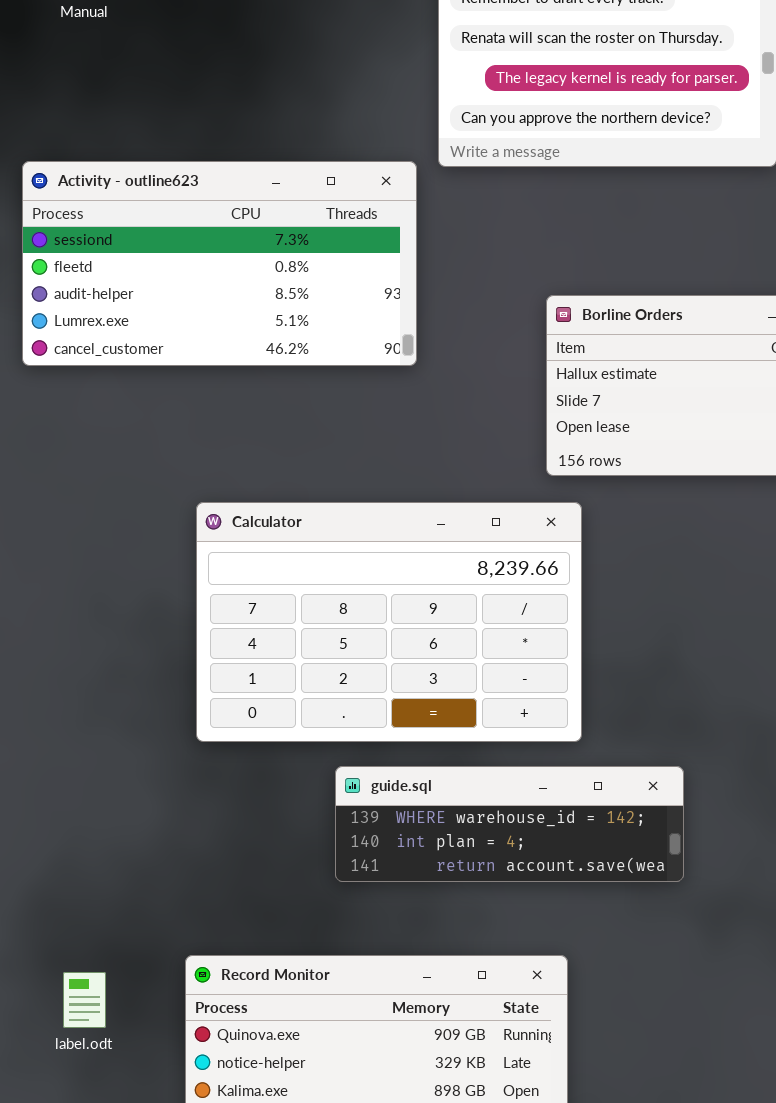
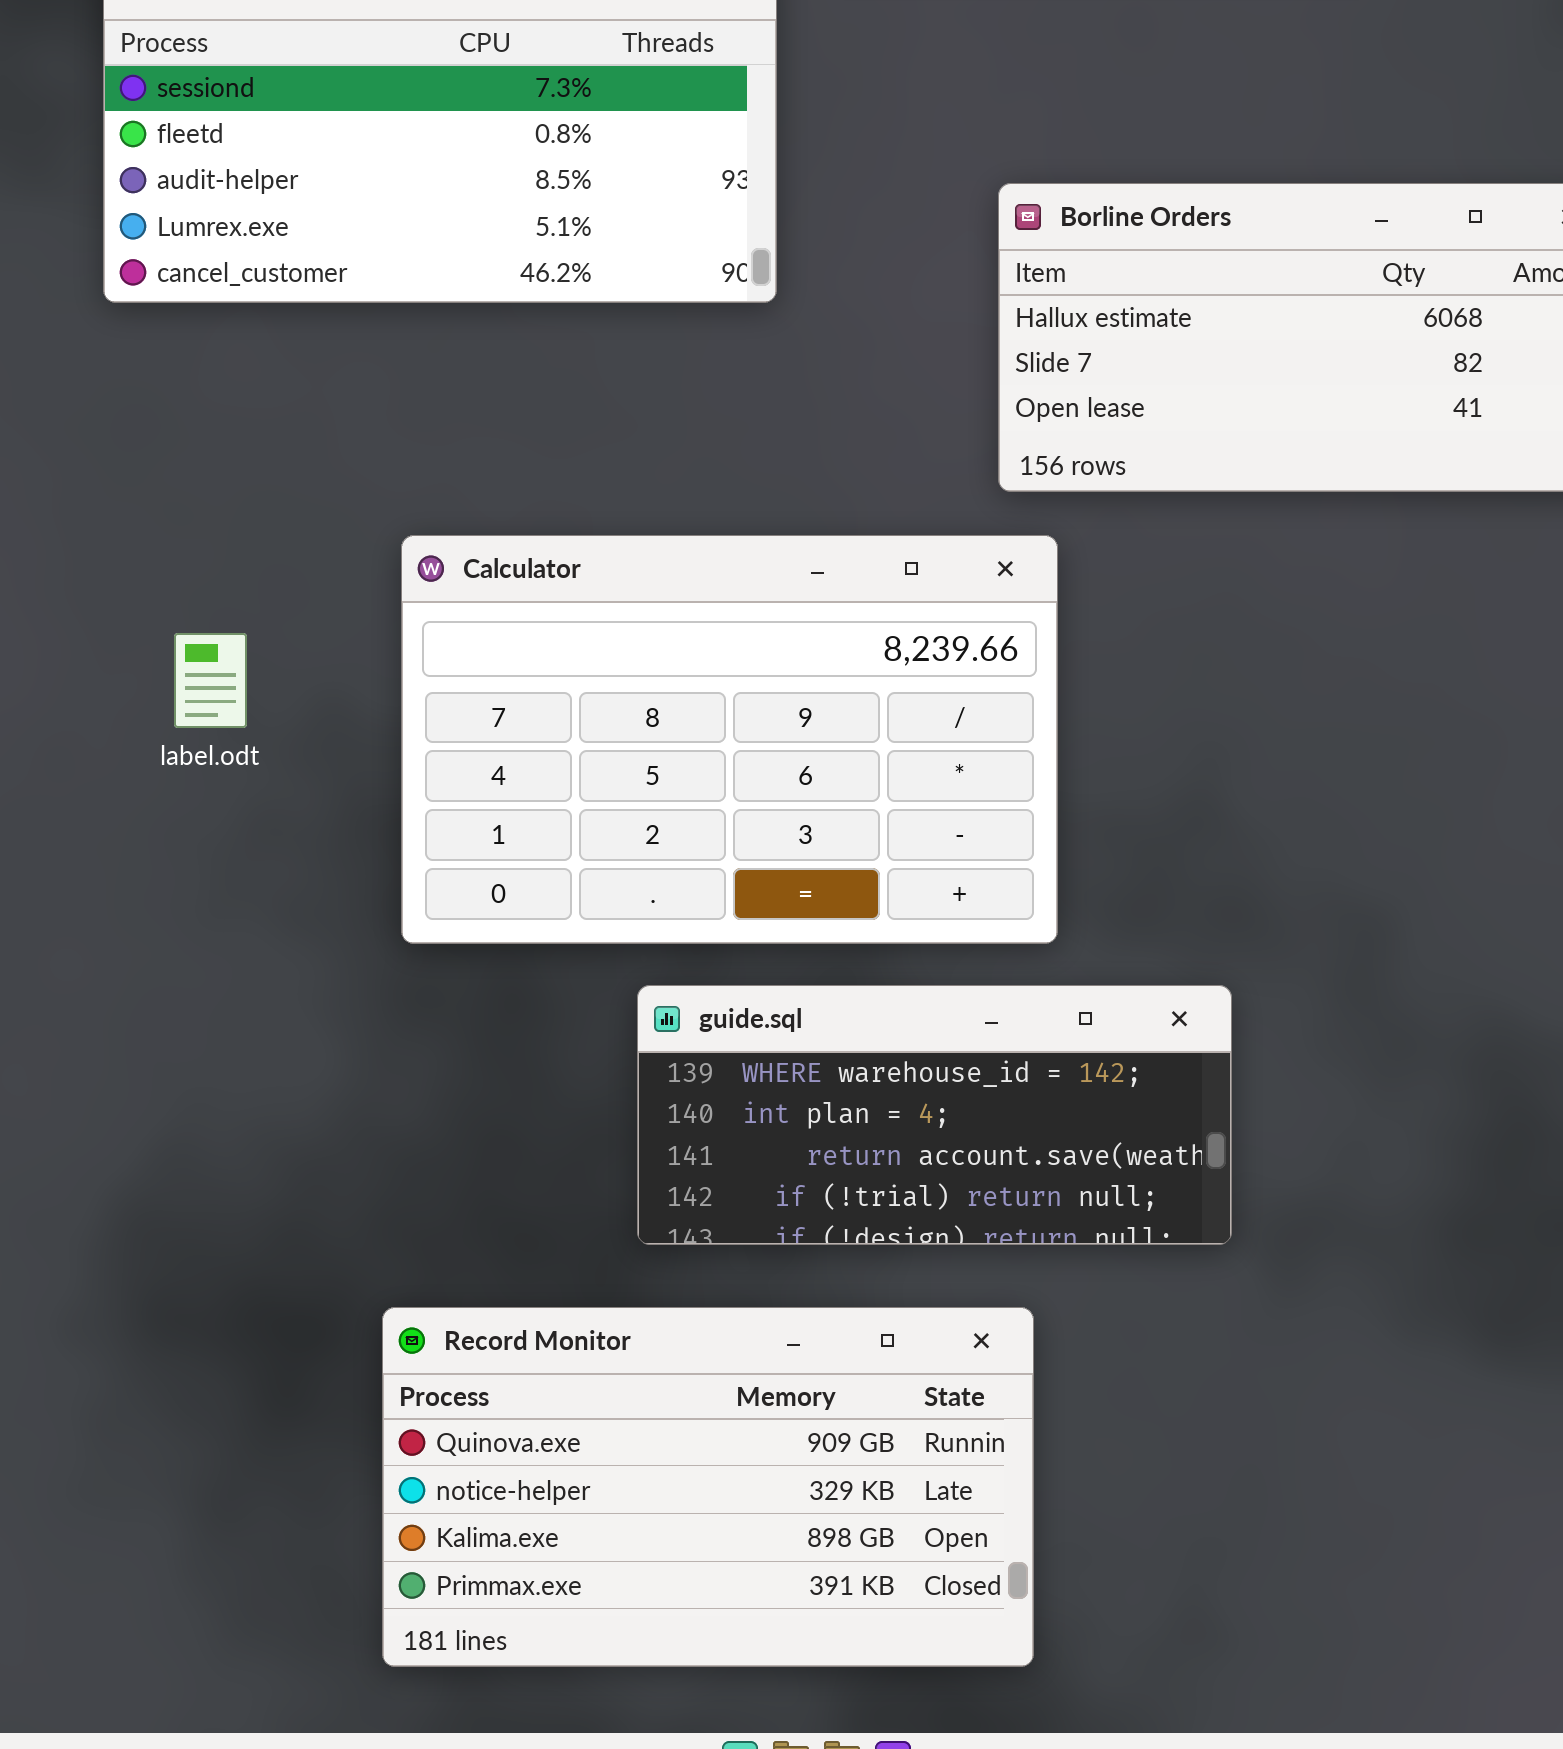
guide.sql: [335,766,684,882] -> [637,985,1232,1245], resized
label.odt: [63,972,106,1028] -> [174,633,247,728], moved

